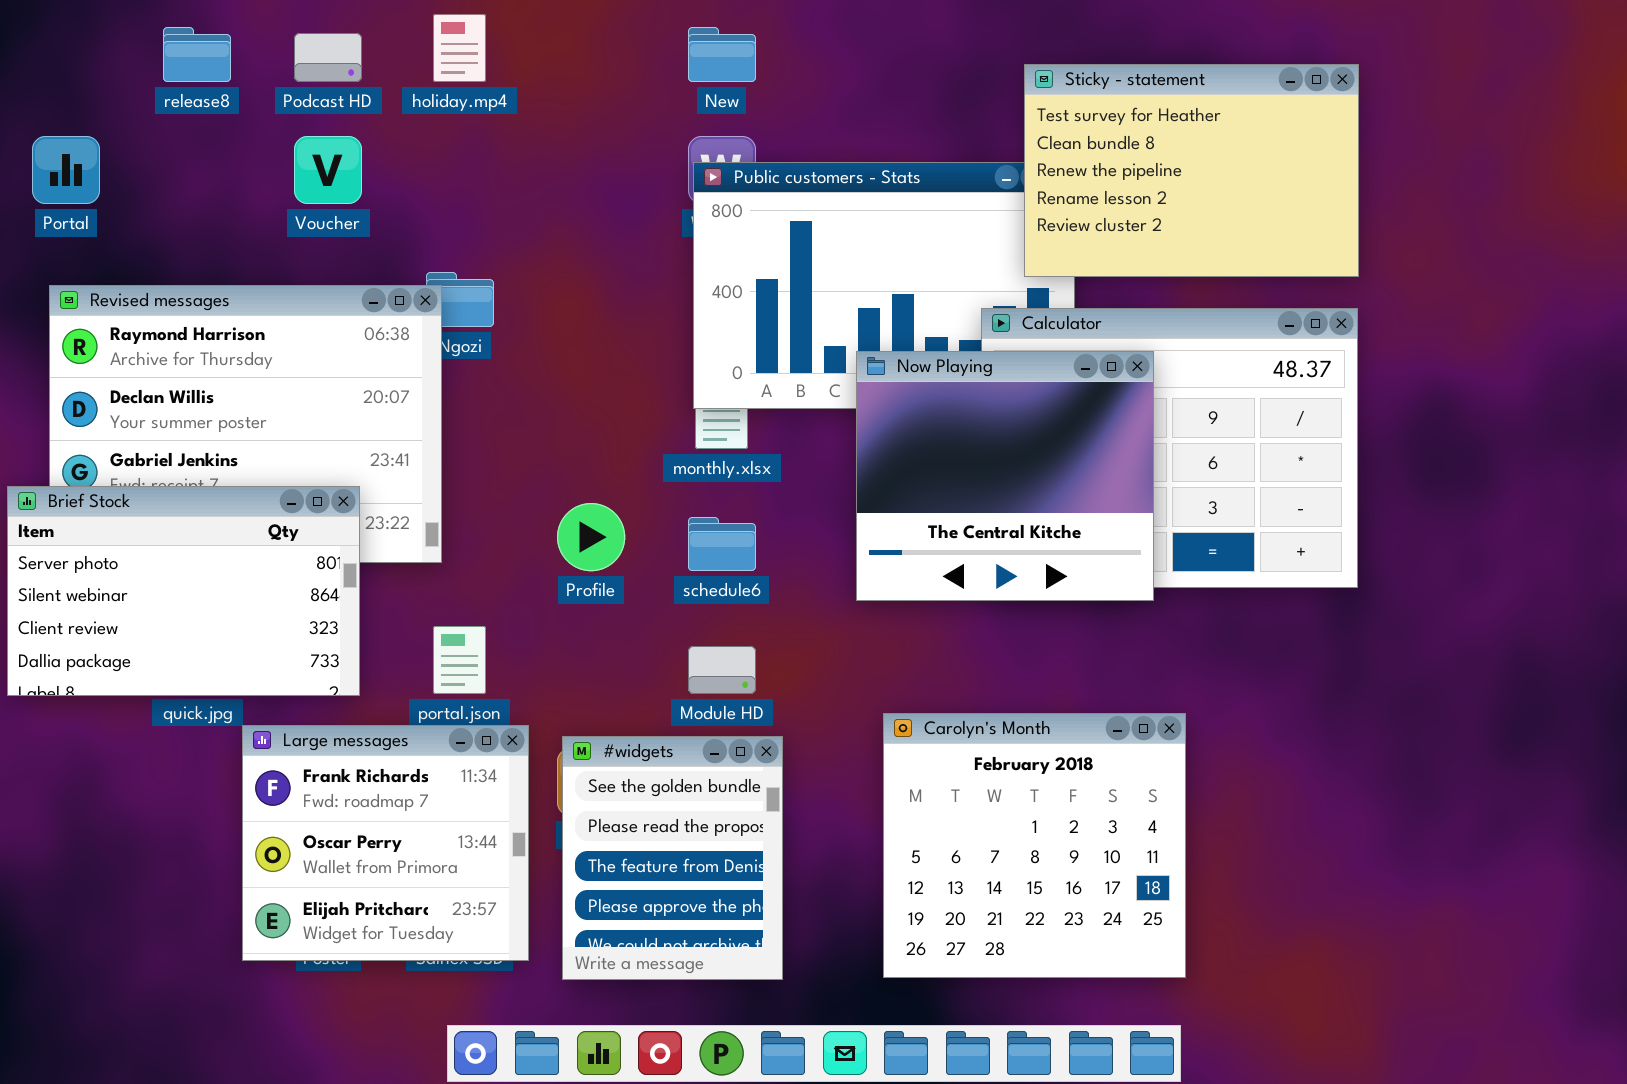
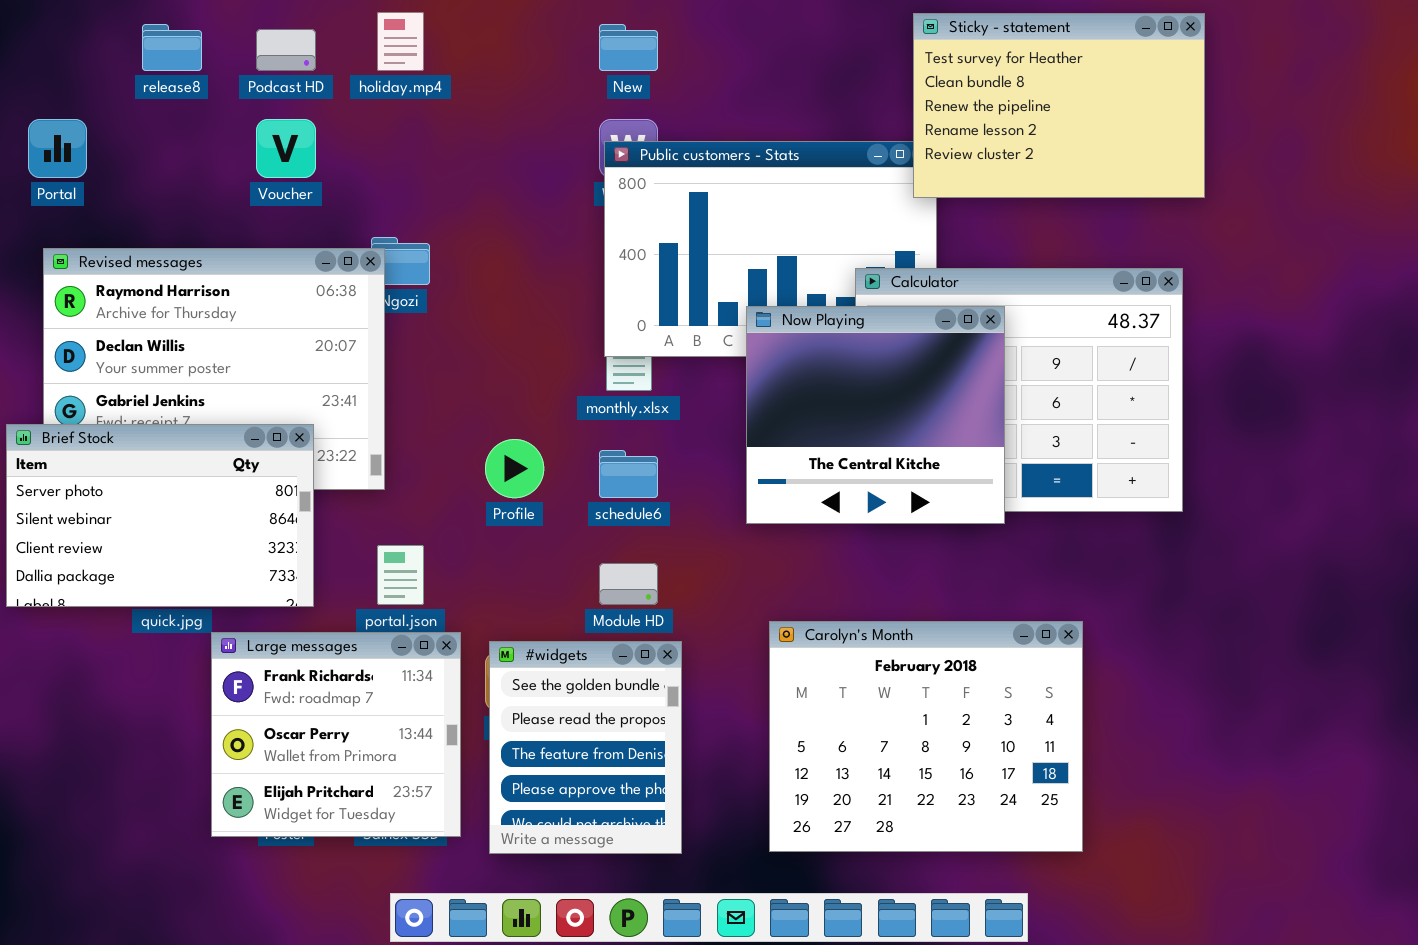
Sticky - statement: [1024,64,1359,277] -> [913,13,1205,198], moved
Carolyn's Month: [883,713,1186,978] -> [769,621,1083,852], resized

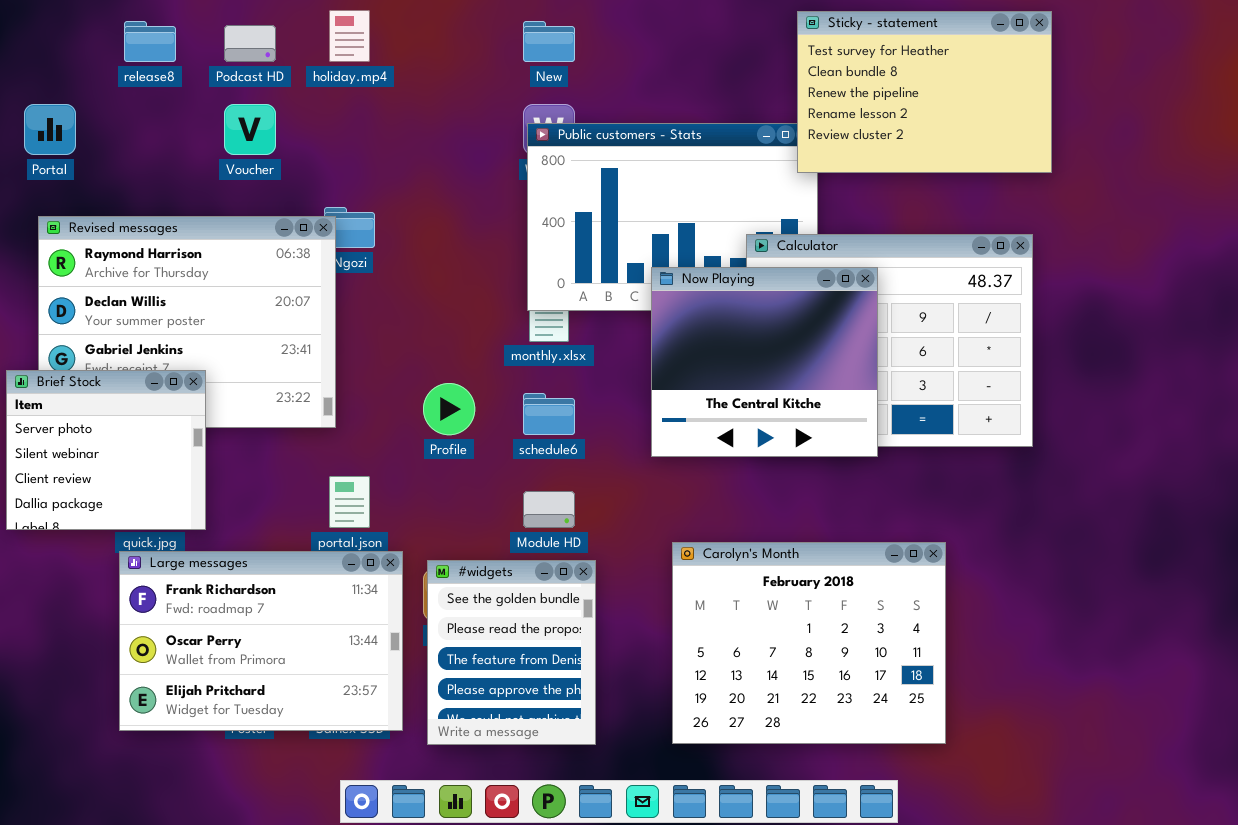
Brief Stock: [6,424,314,607] -> [6,370,206,530], resized
Large messages: [211,632,461,837] -> [119,551,403,731], resized

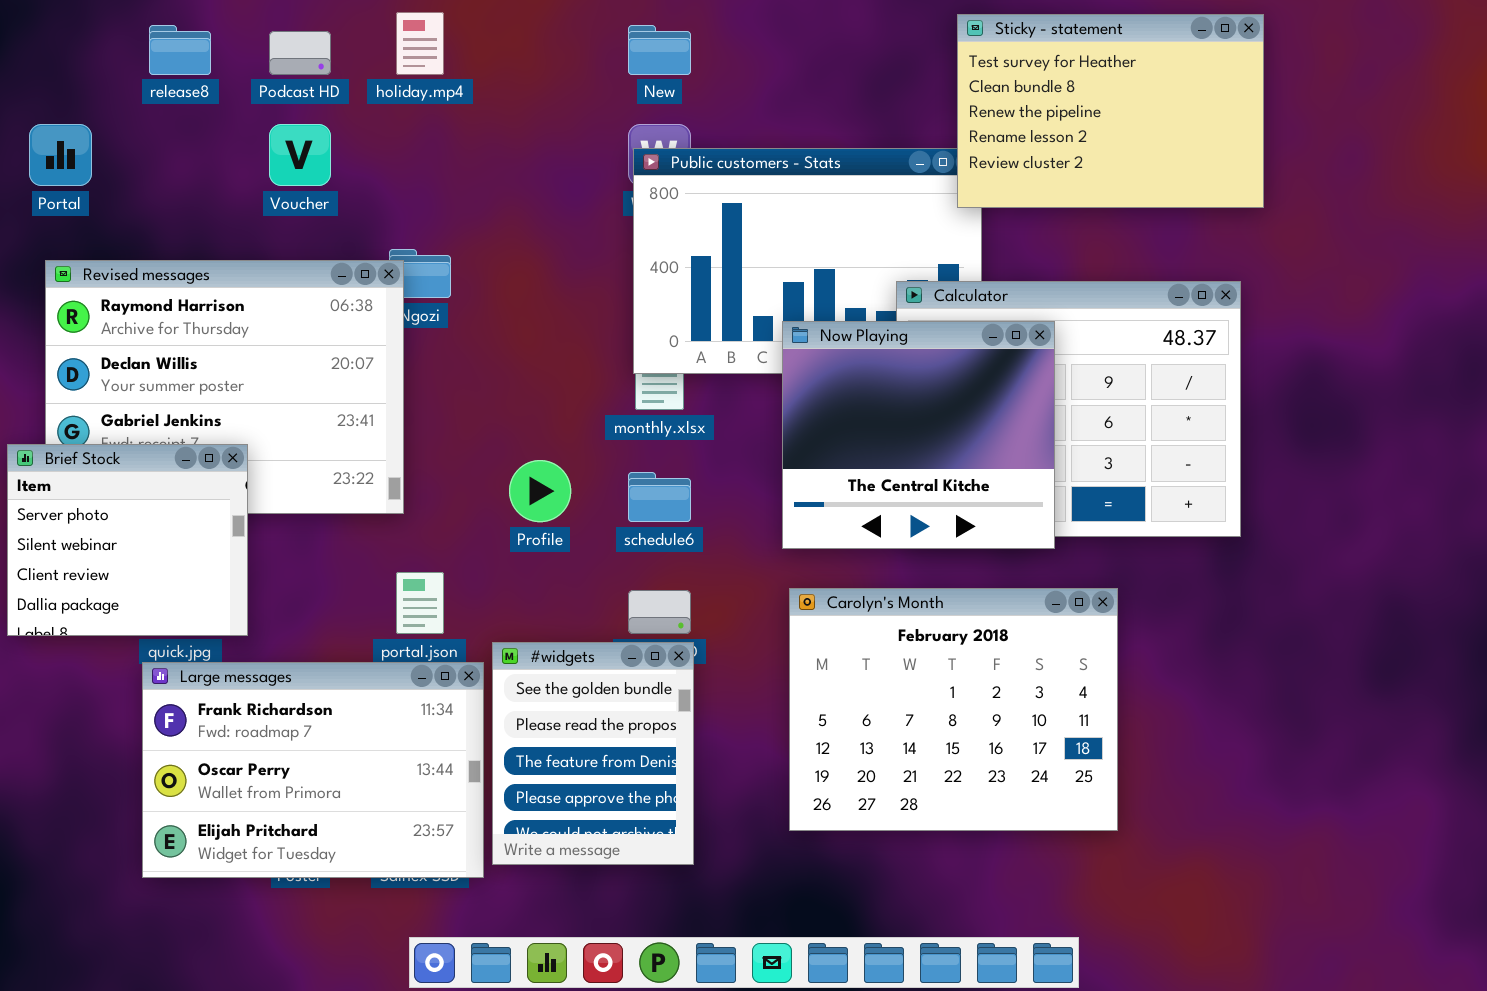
Carolyn's Month: [672,542,946,744] -> [789,588,1118,831], moved
#widgets: [427,560,596,745] -> [492,642,694,865], moved

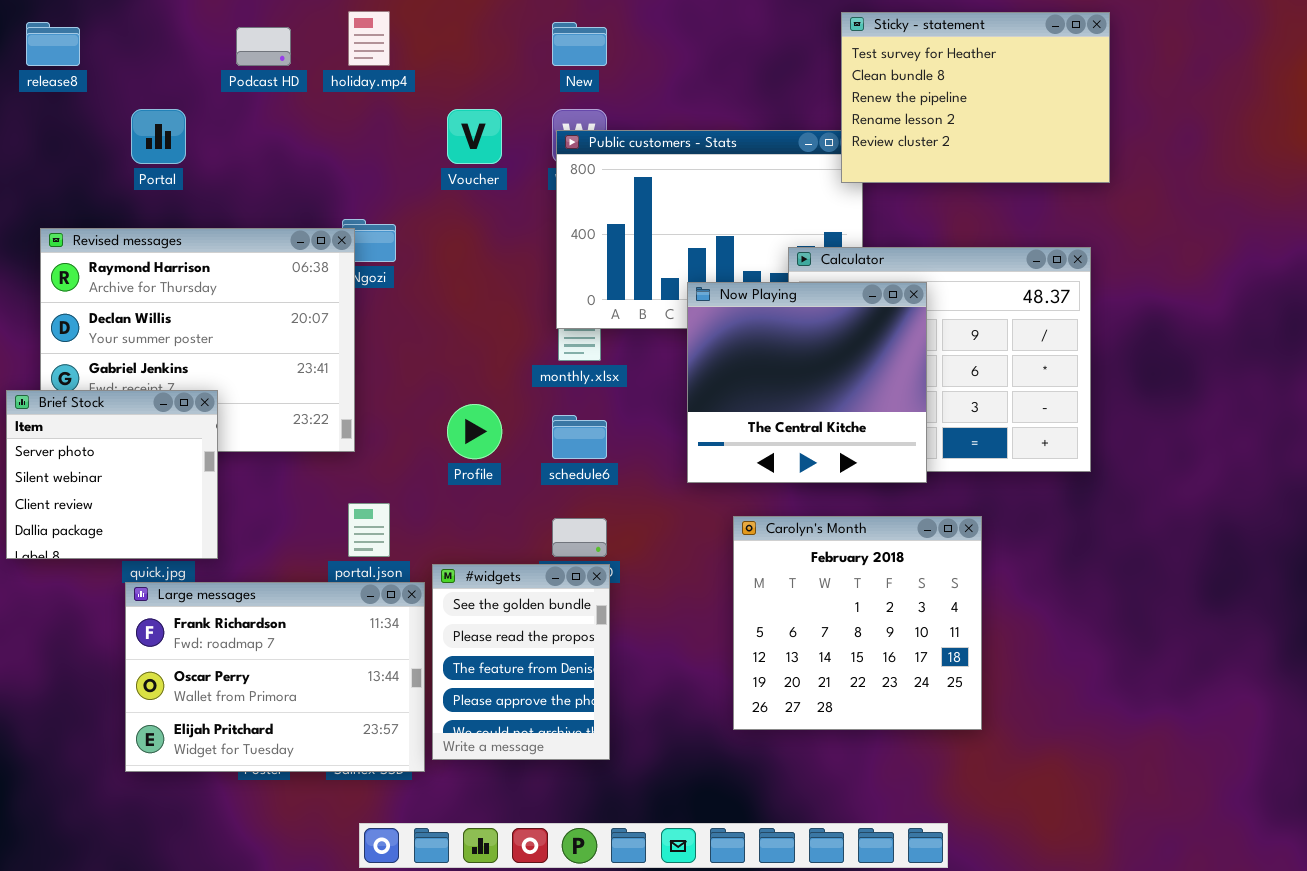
release8: [149,25,211,75] -> [26,22,80,66], moved
Portal: [29,124,92,186] -> [131,109,186,164], moved
Voucher: [269,124,331,186] -> [447,109,502,164], moved
Carolyn's Month: [789,588,1118,831] -> [733,516,982,730], resized

